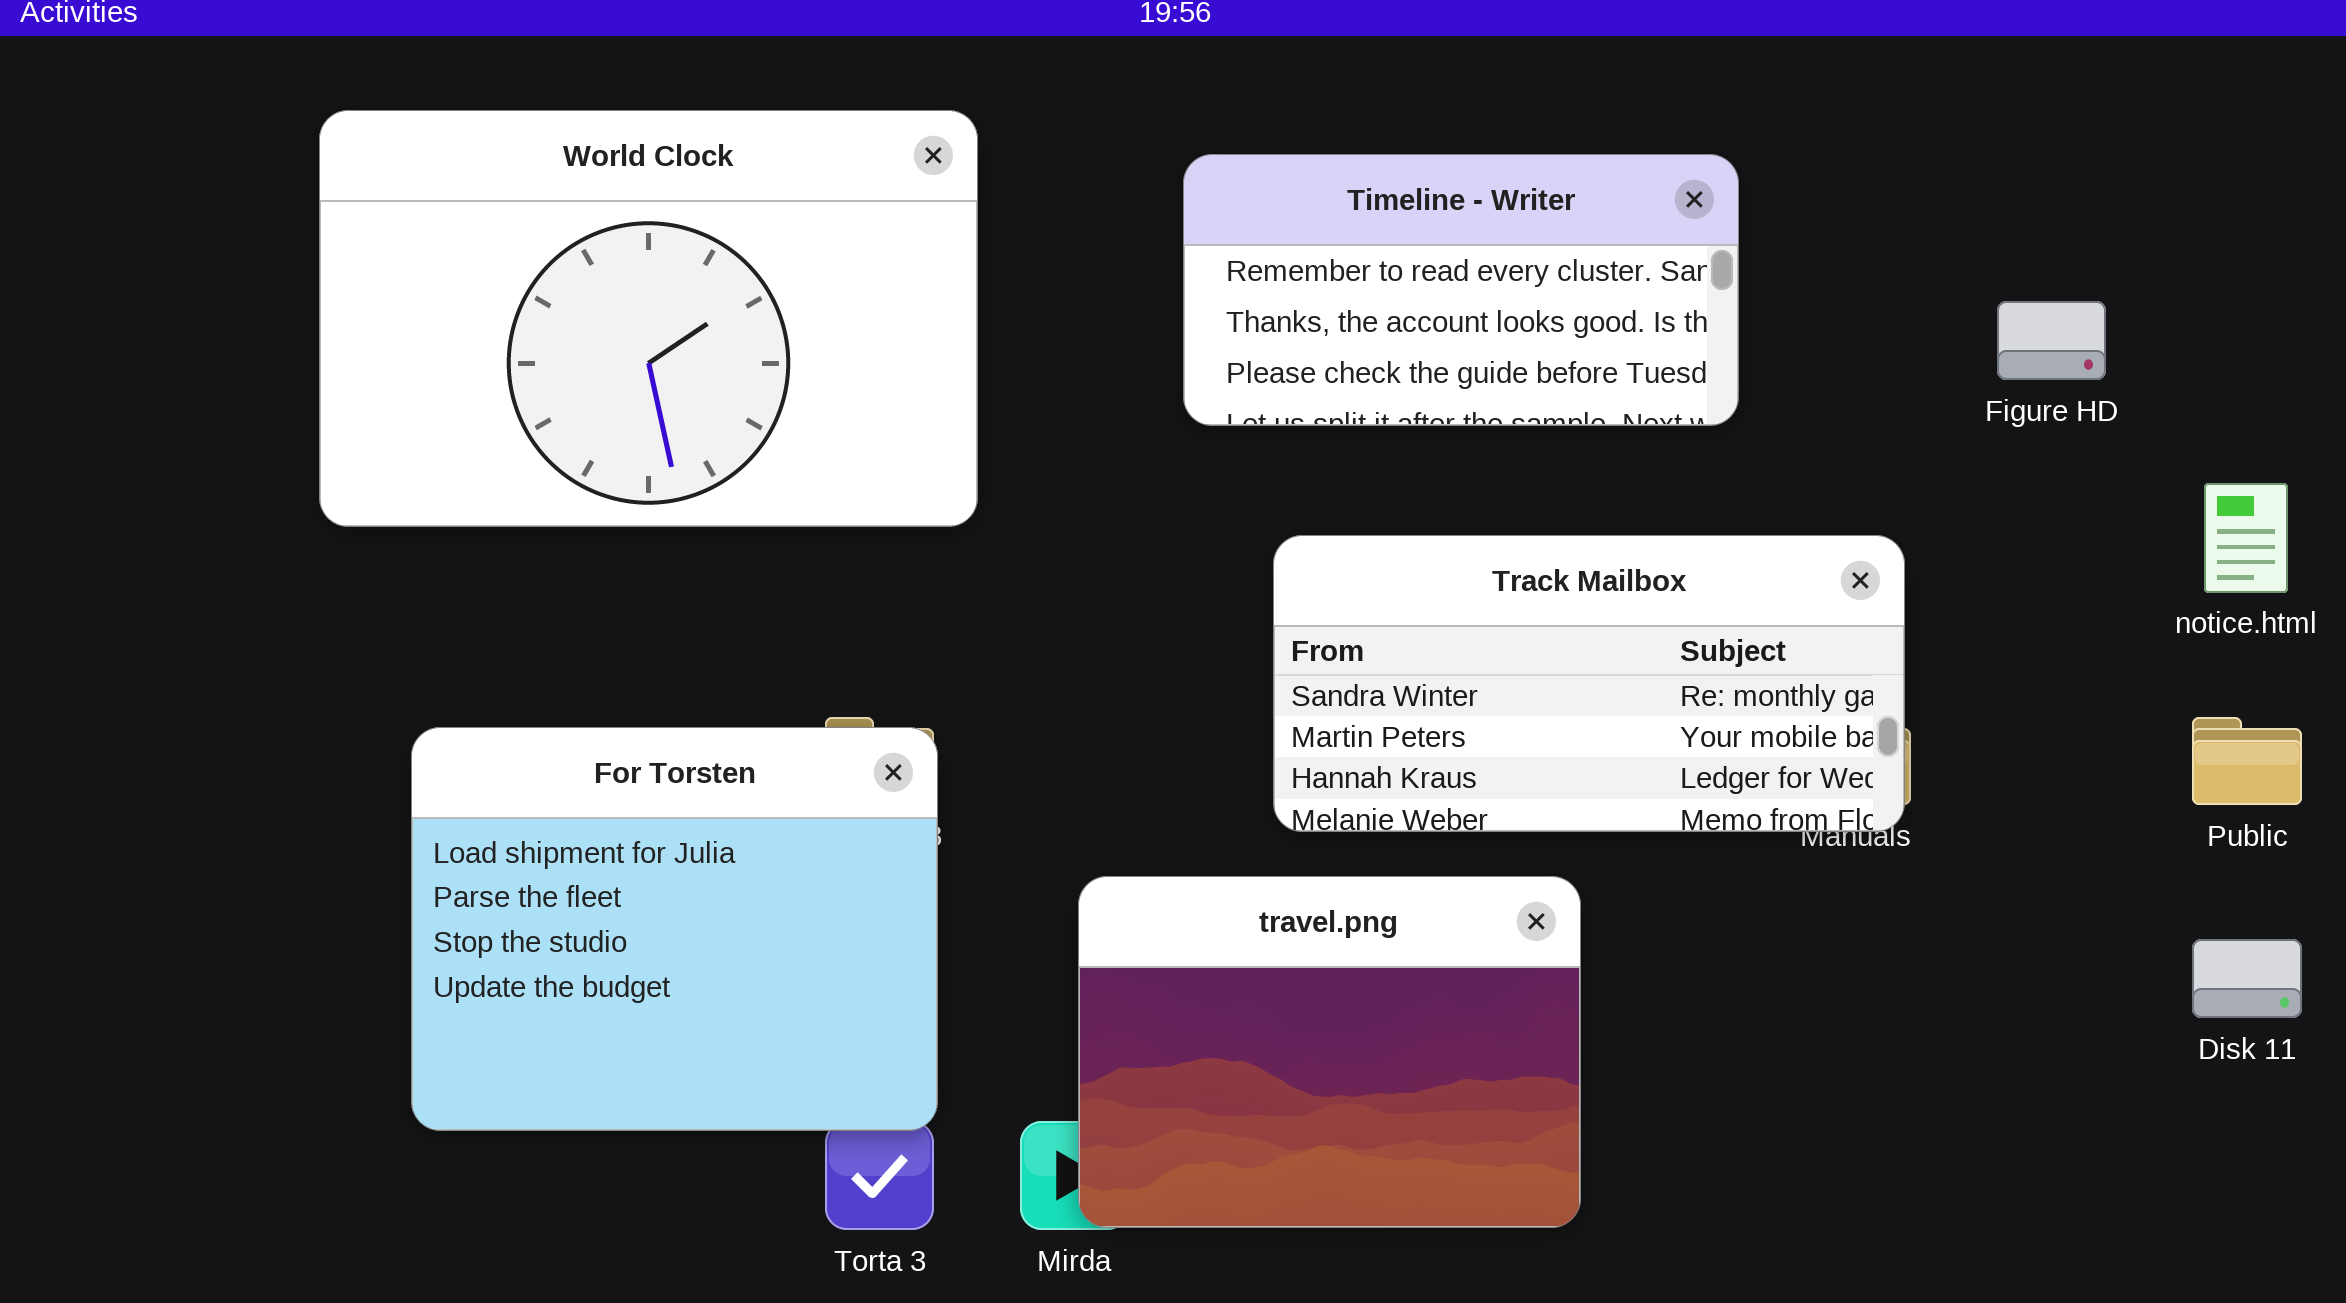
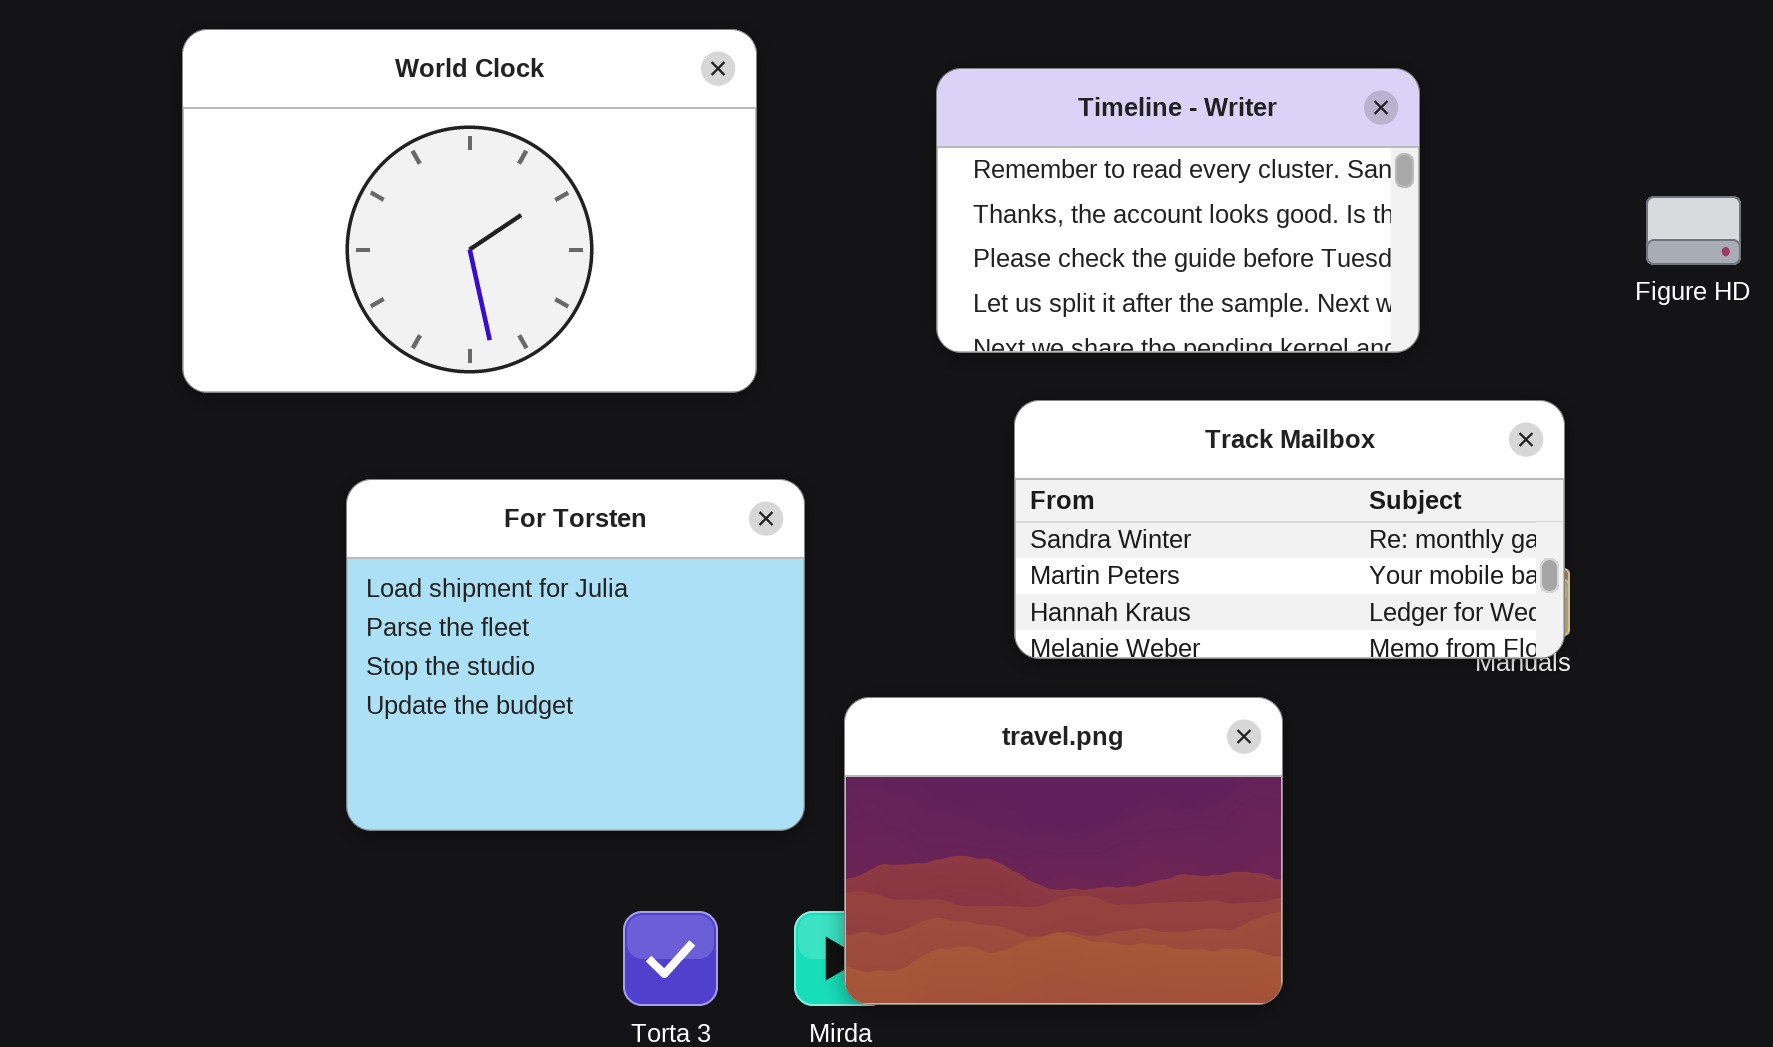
Timeline - Writer: [1183,154,1739,426] -> [936,68,1420,353], resized
For Torsten: [411,727,938,1131] -> [346,479,805,831], moved

